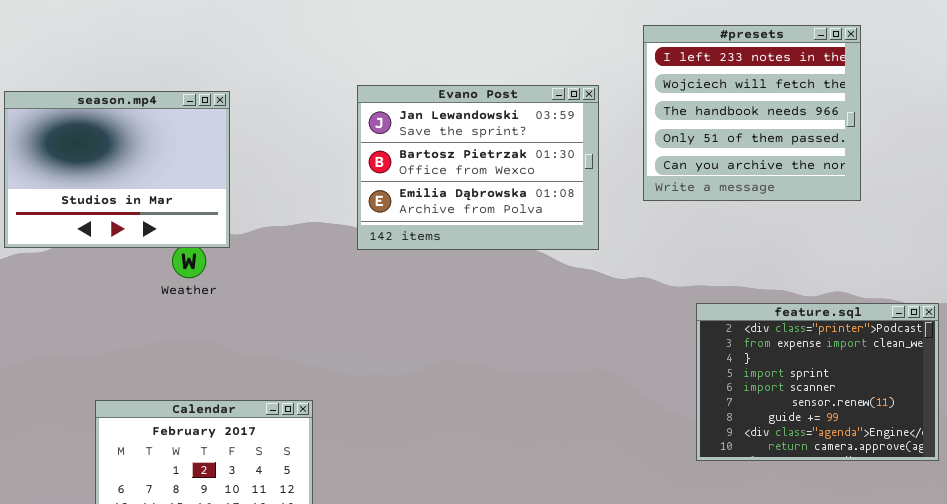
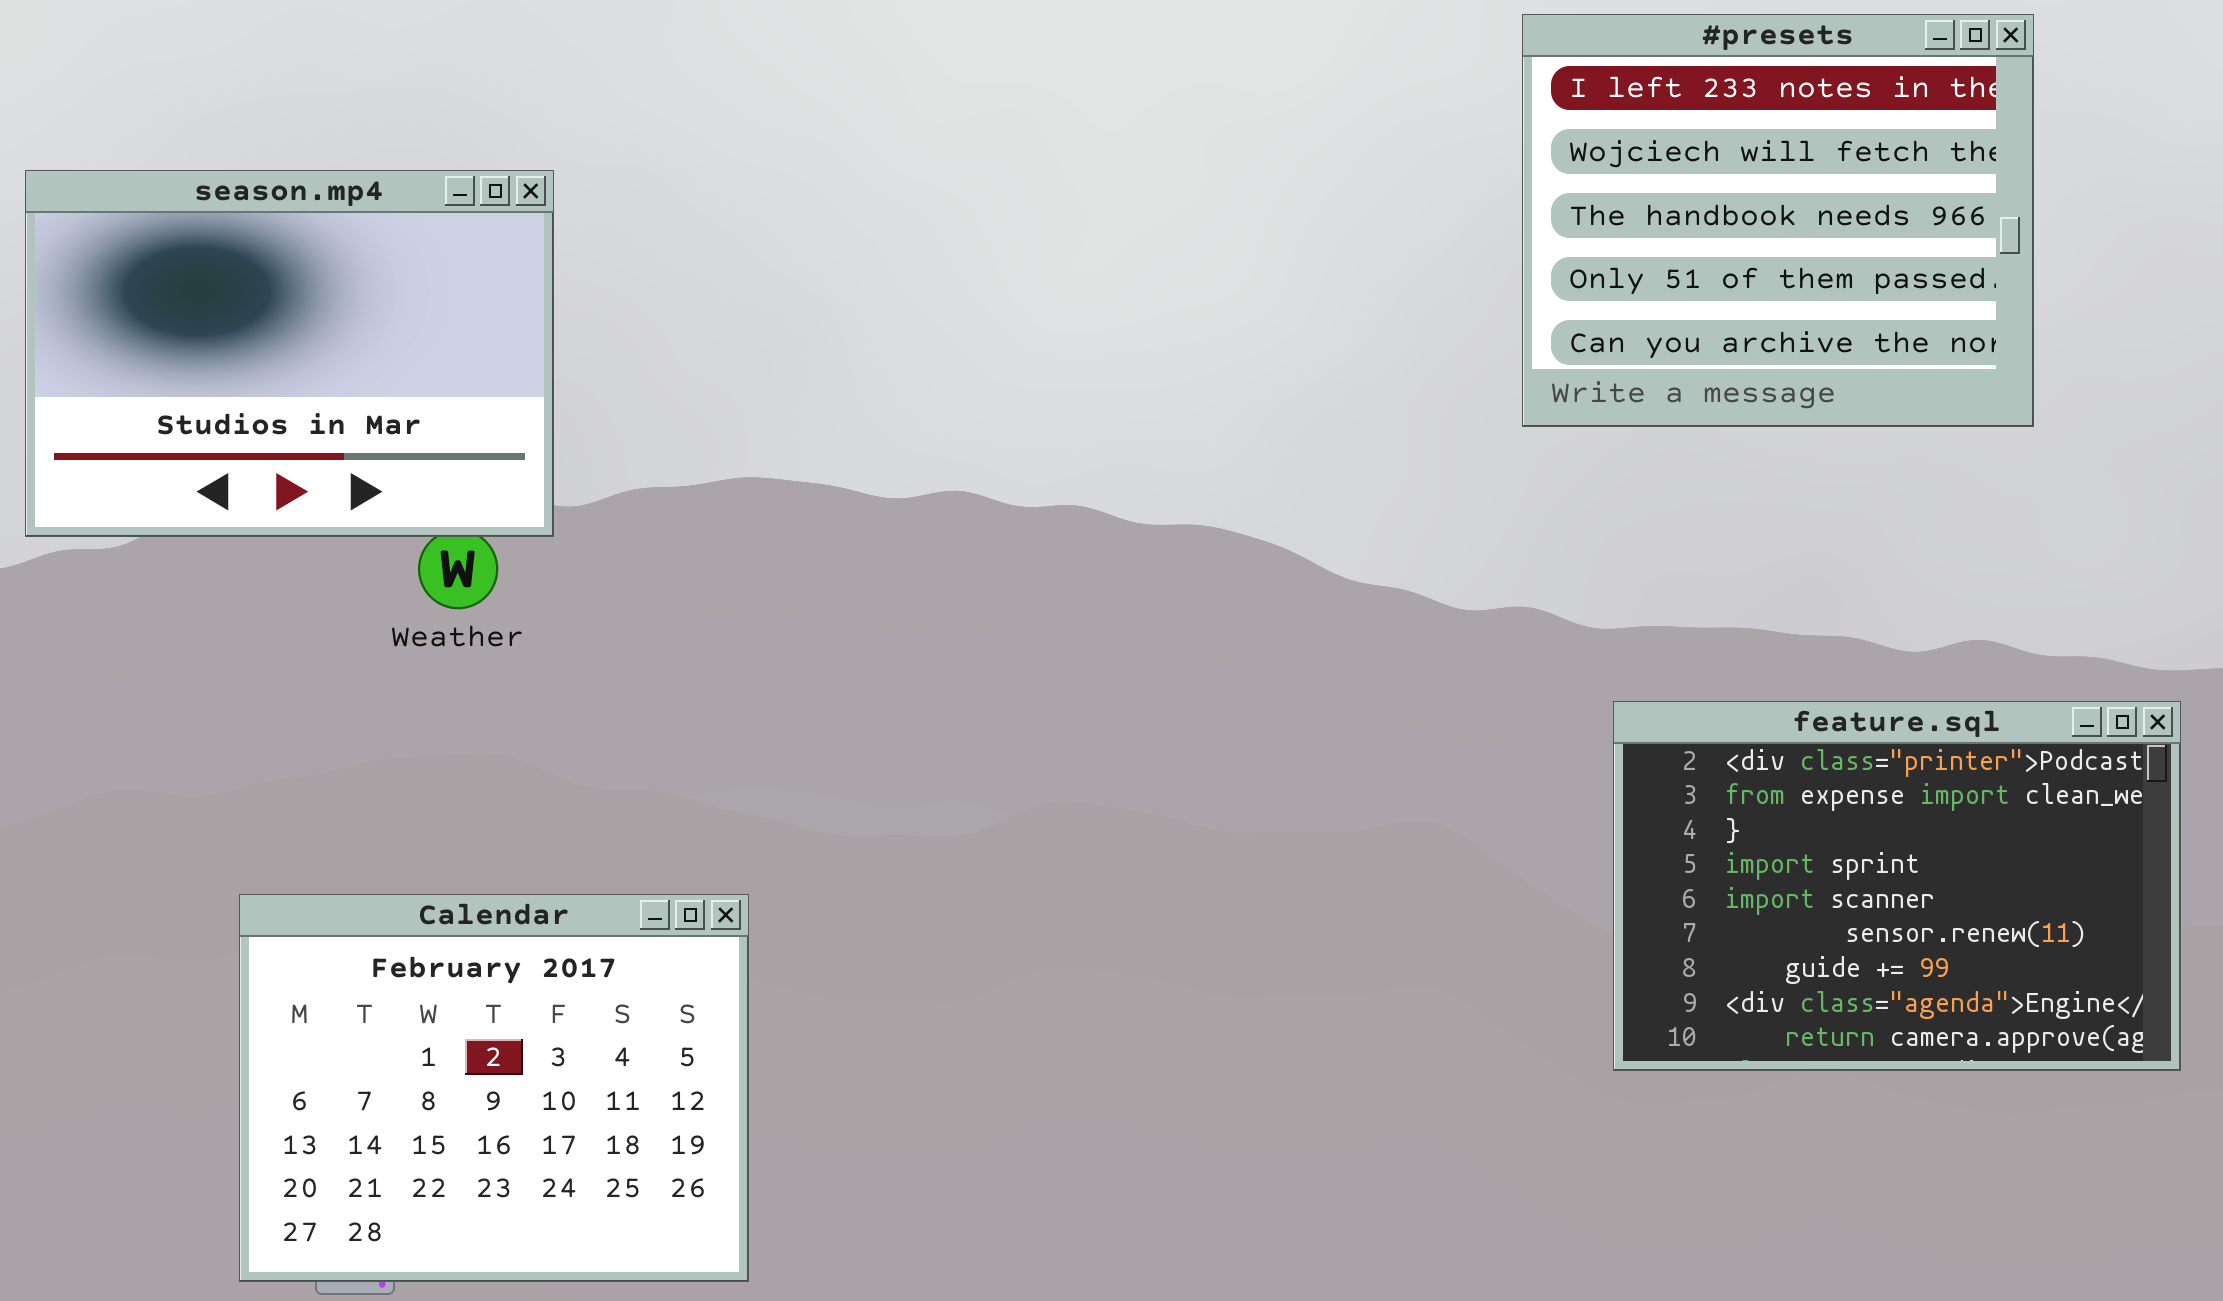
Evano Post: [357,85,599,250] -> none, closed
feature.sql: [696,303,939,461] -> [1613,701,2181,1071], moved

